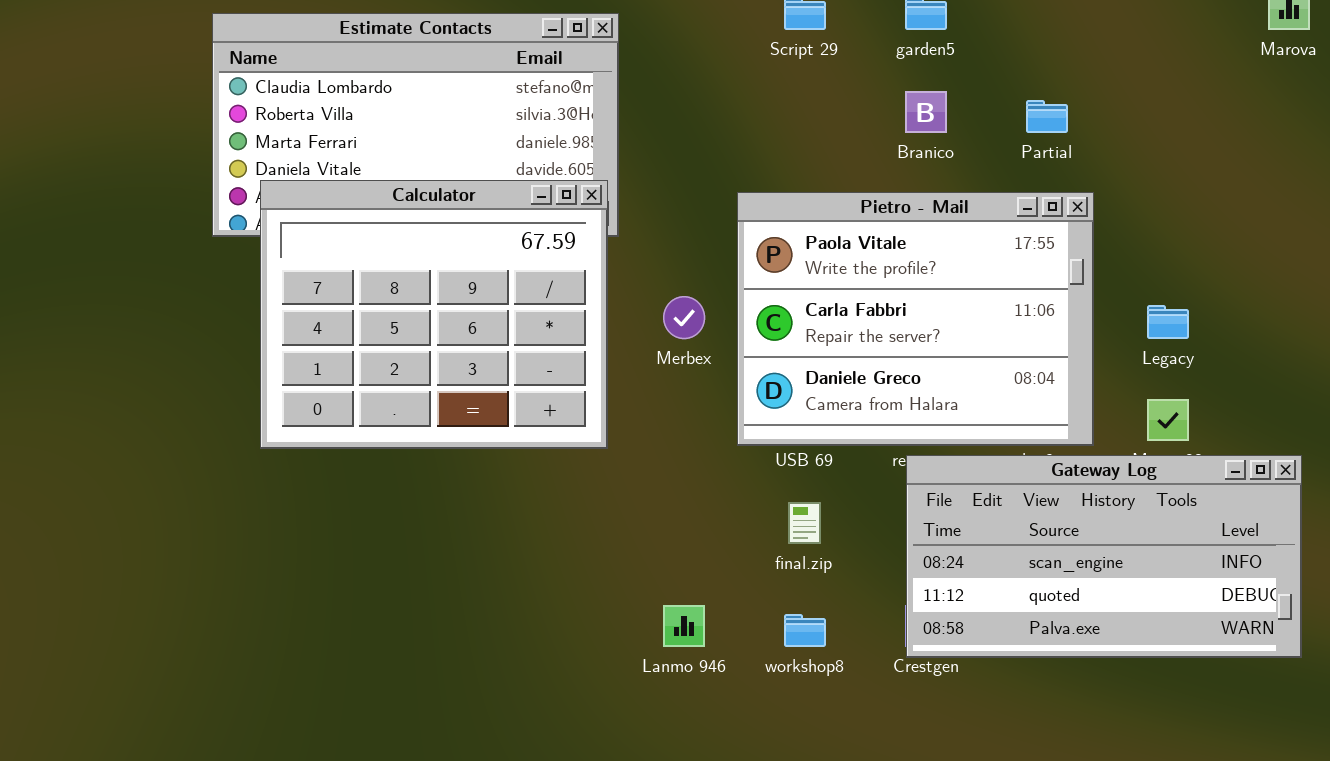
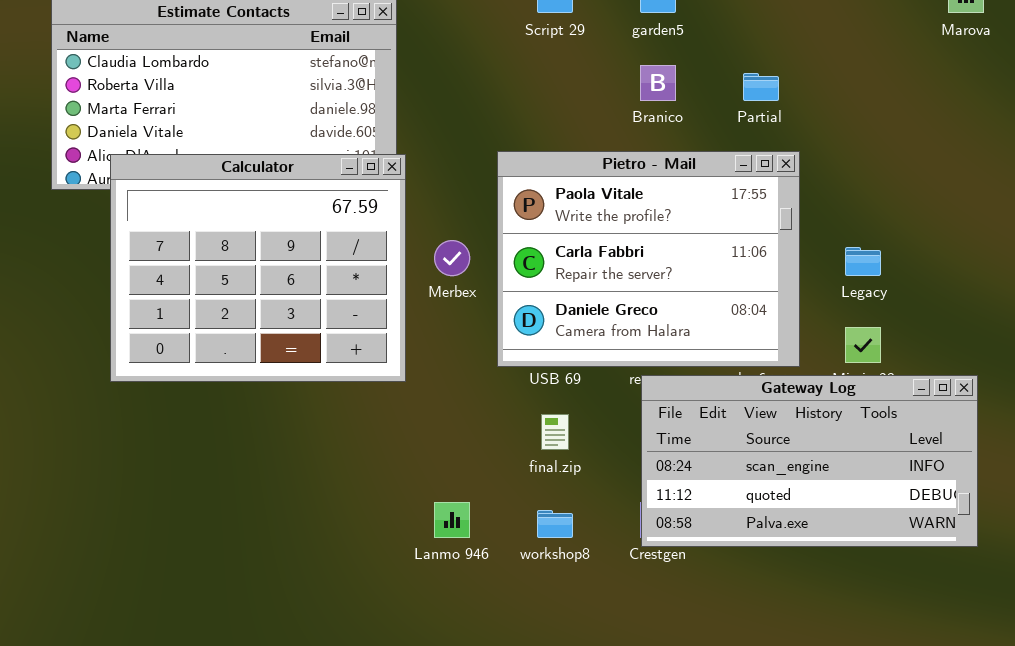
Calculator: [260,180,608,449] -> [110,154,406,382], moved

